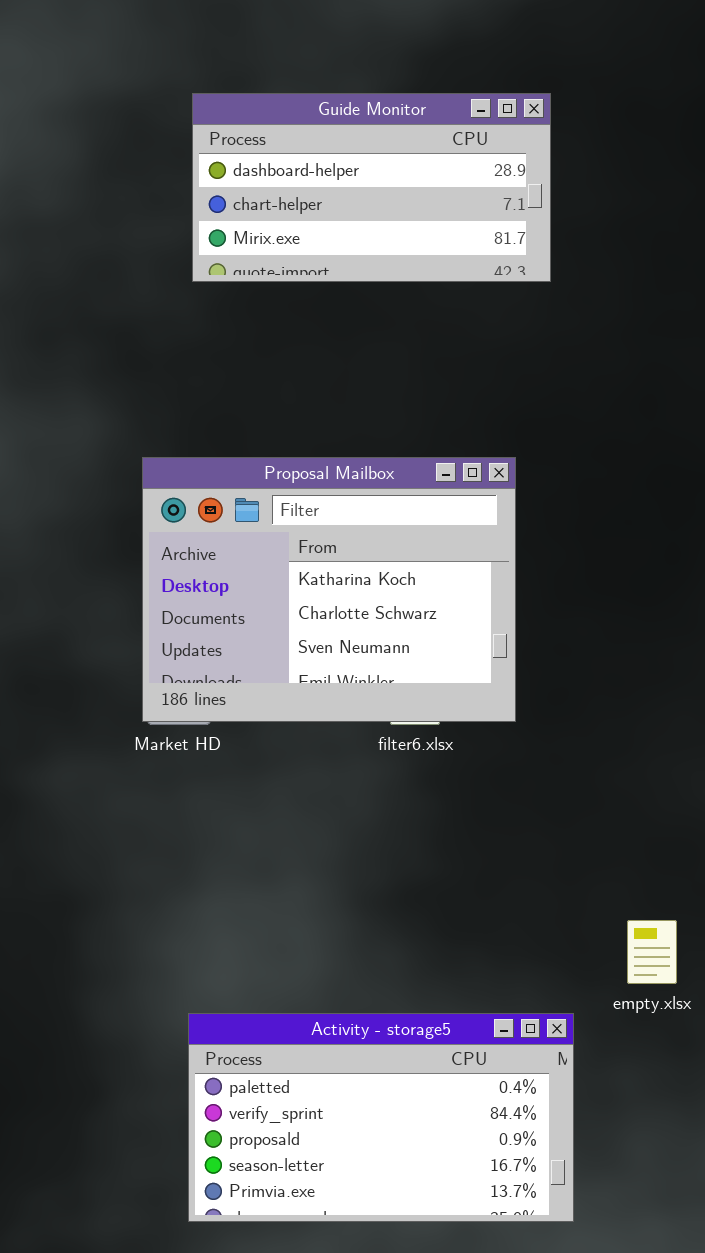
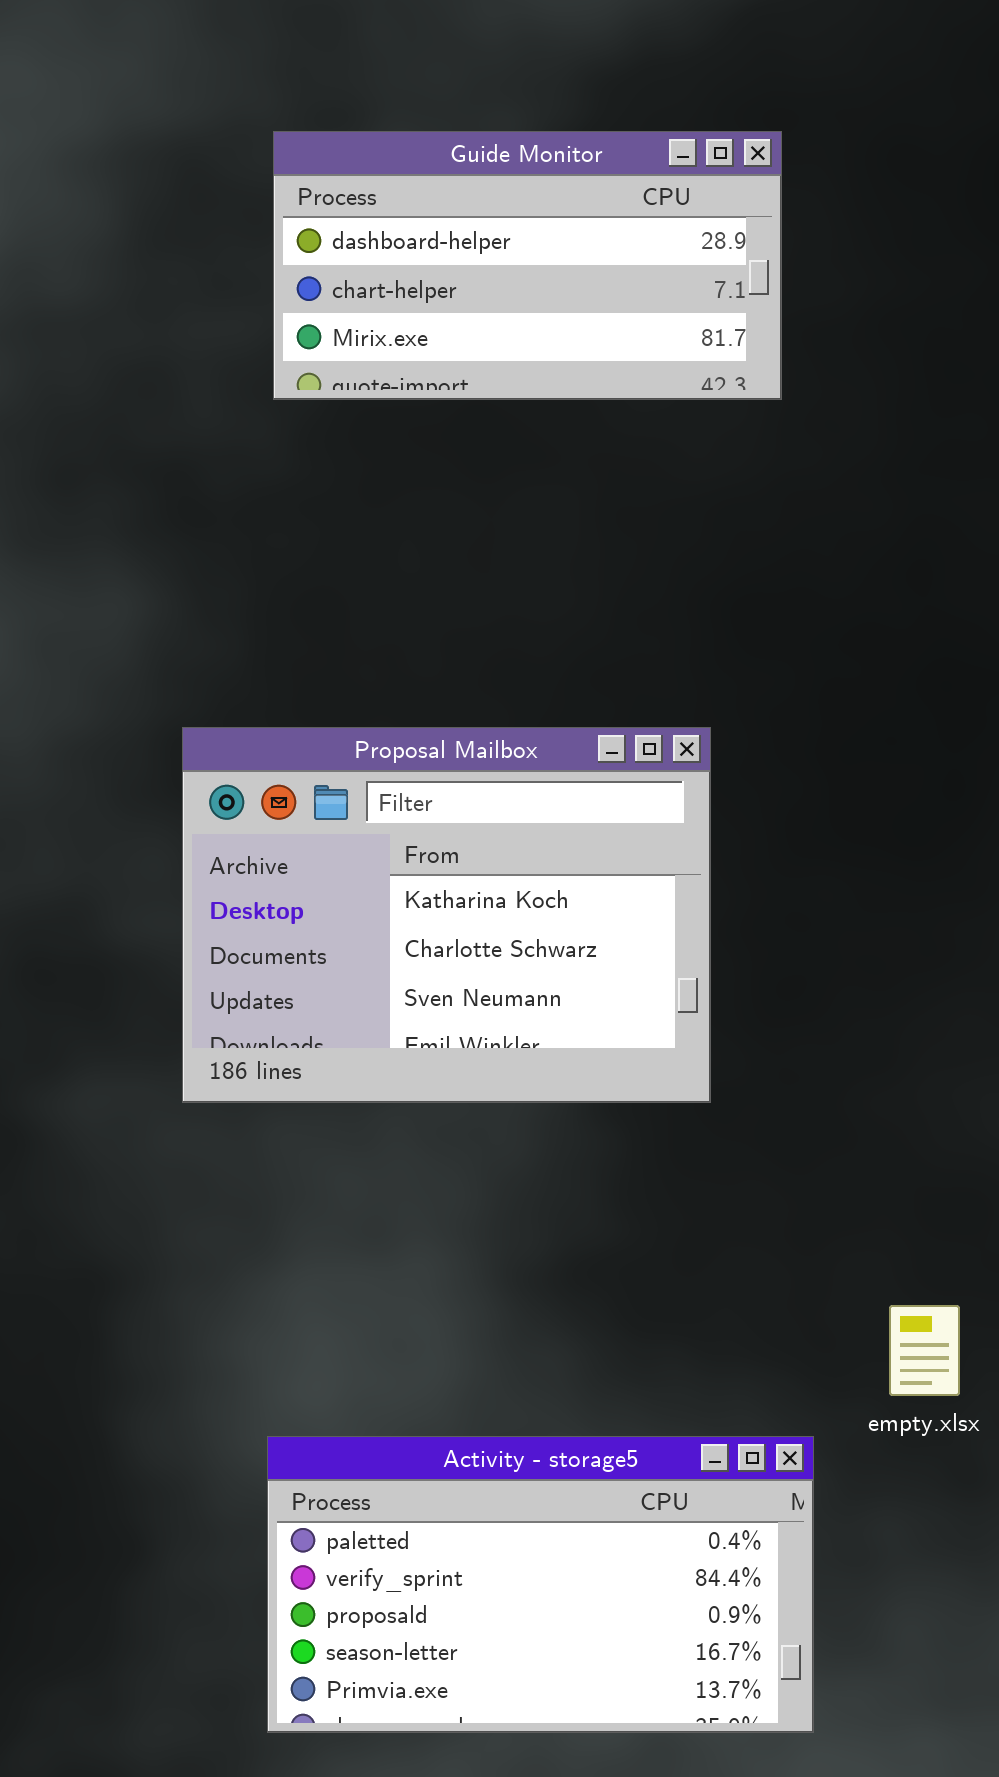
Proposal Mailbox: [142,457,516,722] -> [182,727,711,1103], moved

